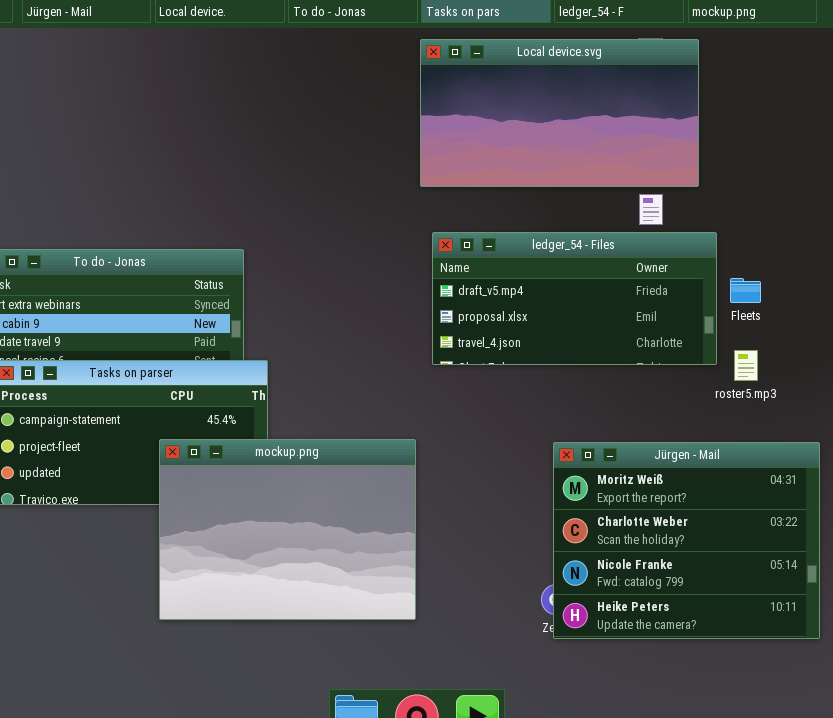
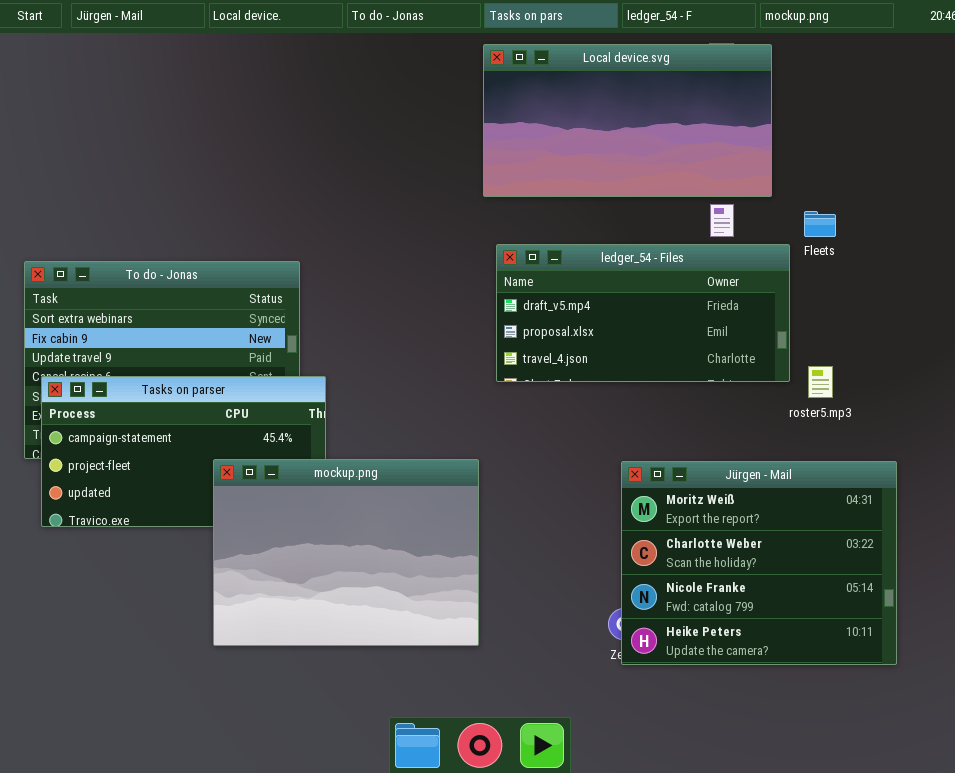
Fleets: [730,278,761,303] -> [804,211,836,237], moved

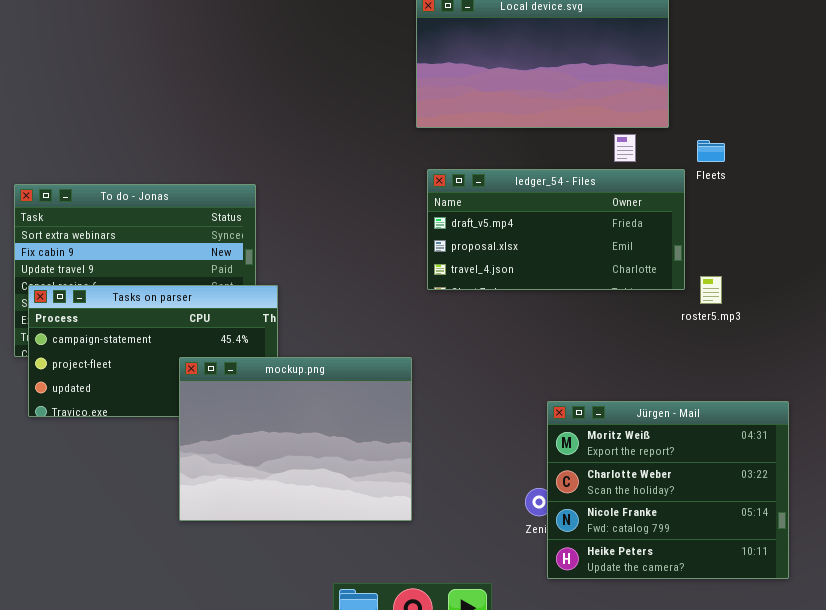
Jürgen - Mail: [621,461,897,665] -> [547,401,789,579], moved

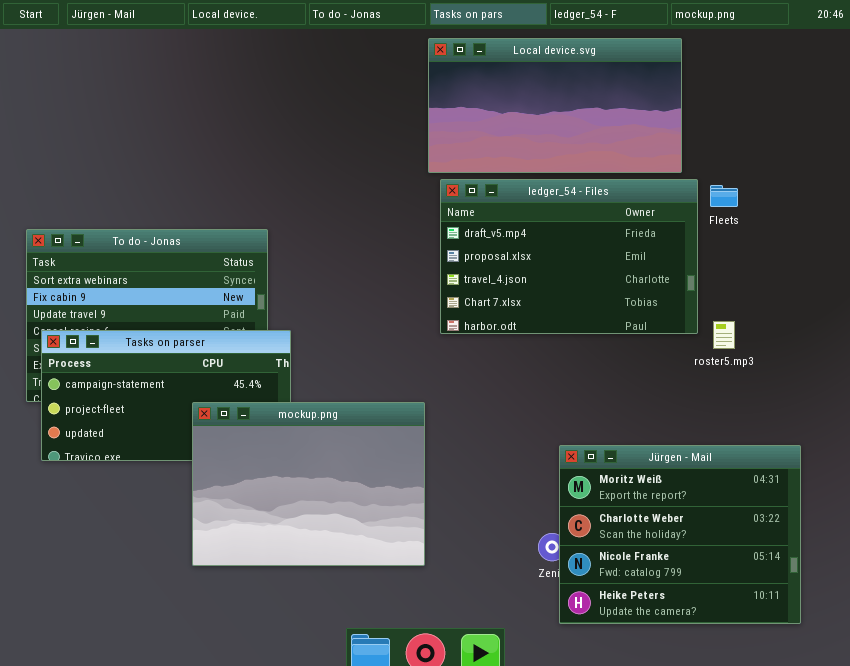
ledger_54 - Files: [427,169,685,290] -> [440,179,698,334], resized

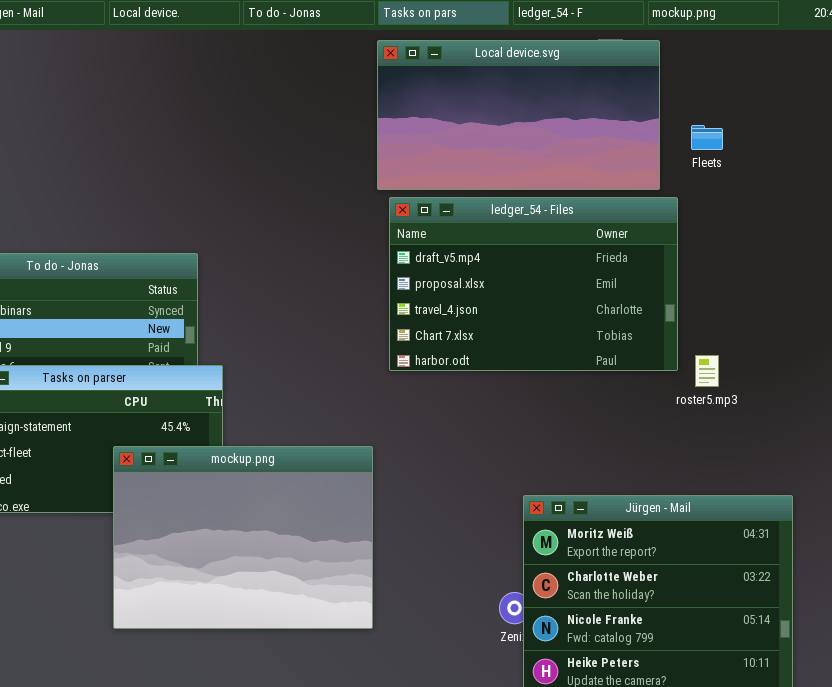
Fleets: [710,185,738,207] -> [691,125,723,150], moved

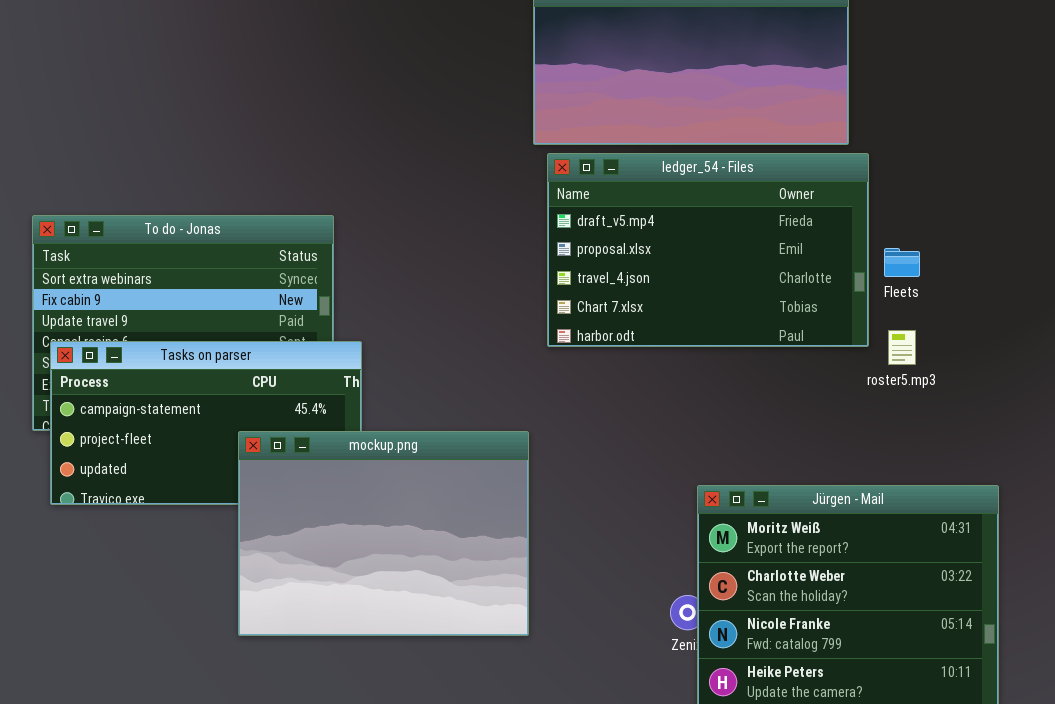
Fleets: [691,125,723,150] -> [884,248,920,277], moved

